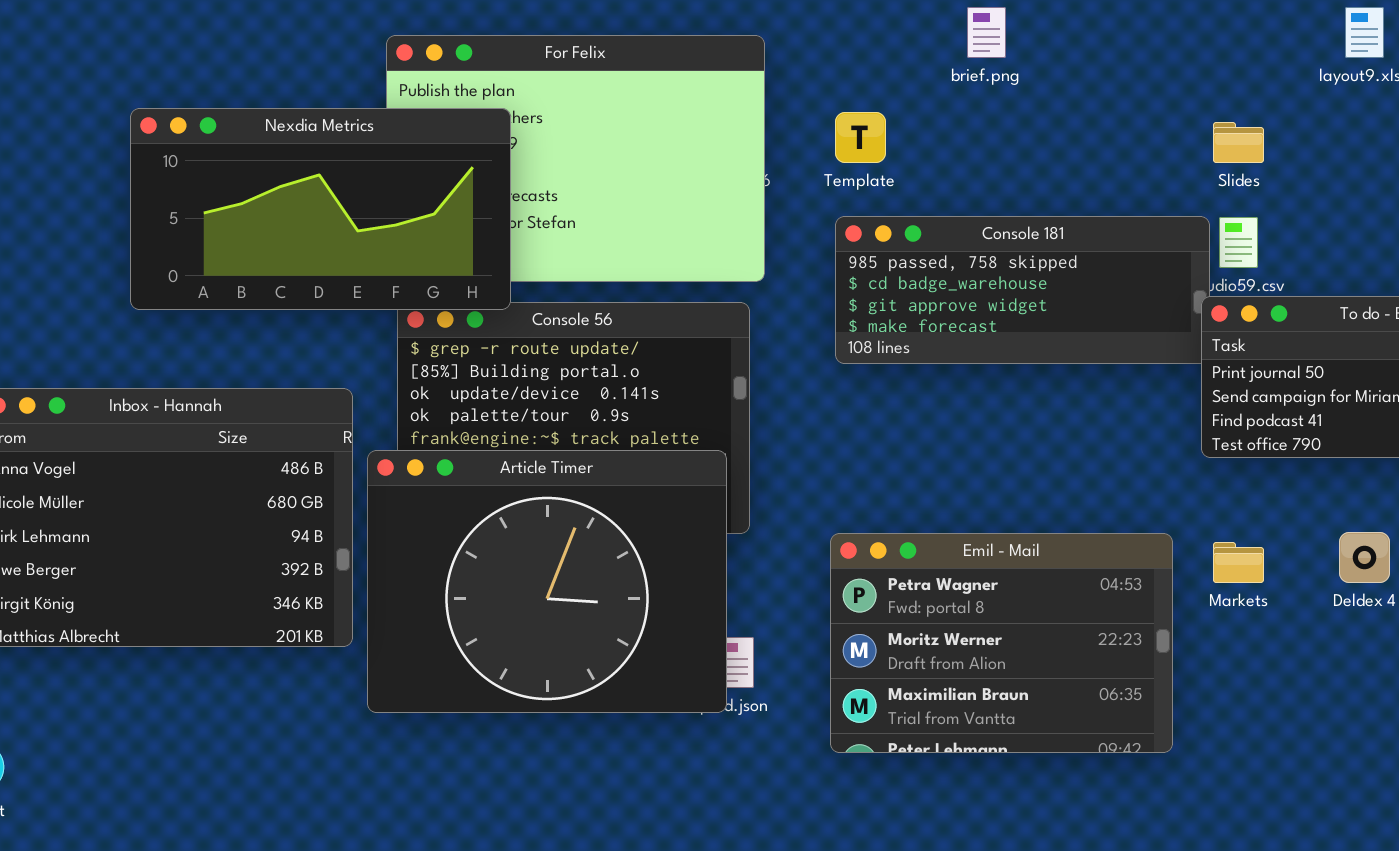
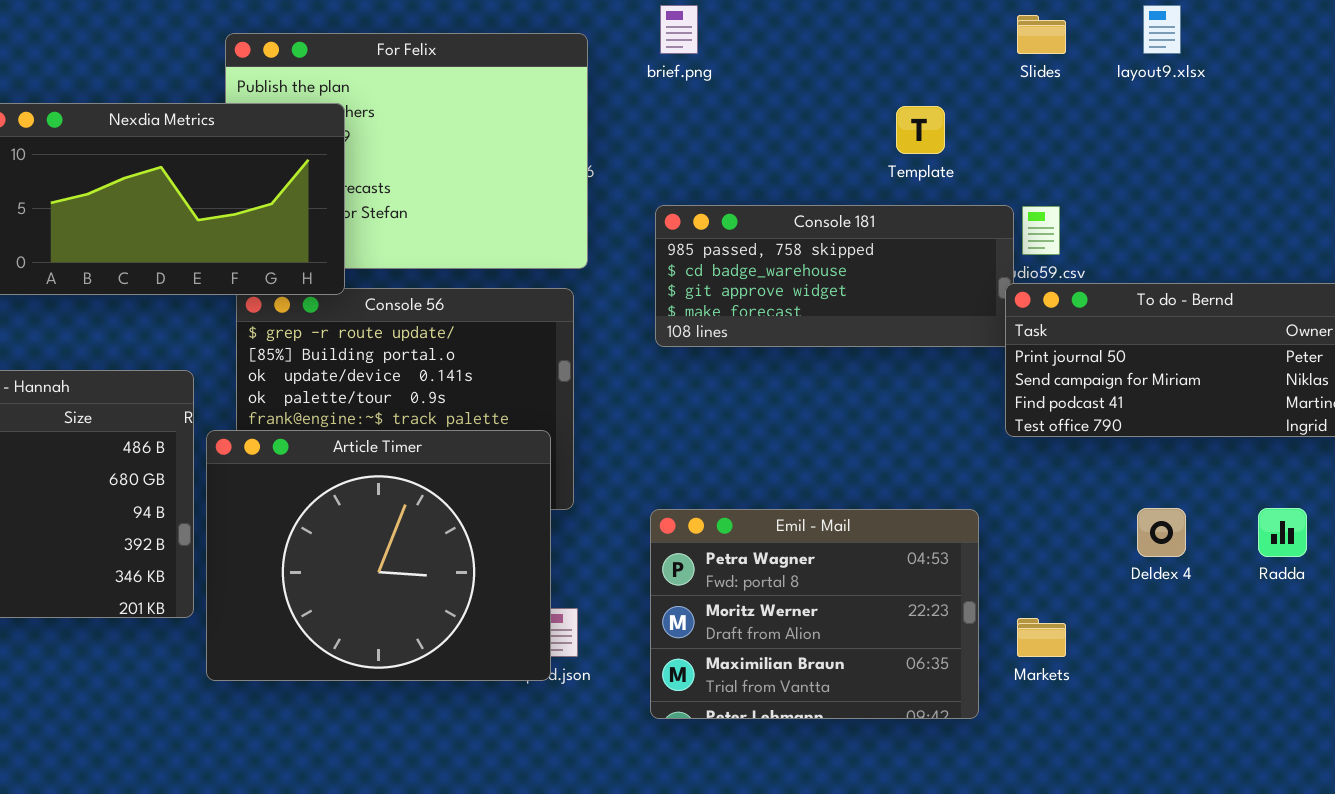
brief.png: [967,7,1006,58] -> [660,5,698,54], moved
Template: [835,112,886,163] -> [896,106,945,154], moved
Slides: [1213,122,1264,163] -> [1017,15,1066,54], moved
Markets: [1213,542,1264,583] -> [1017,618,1066,657], moved

